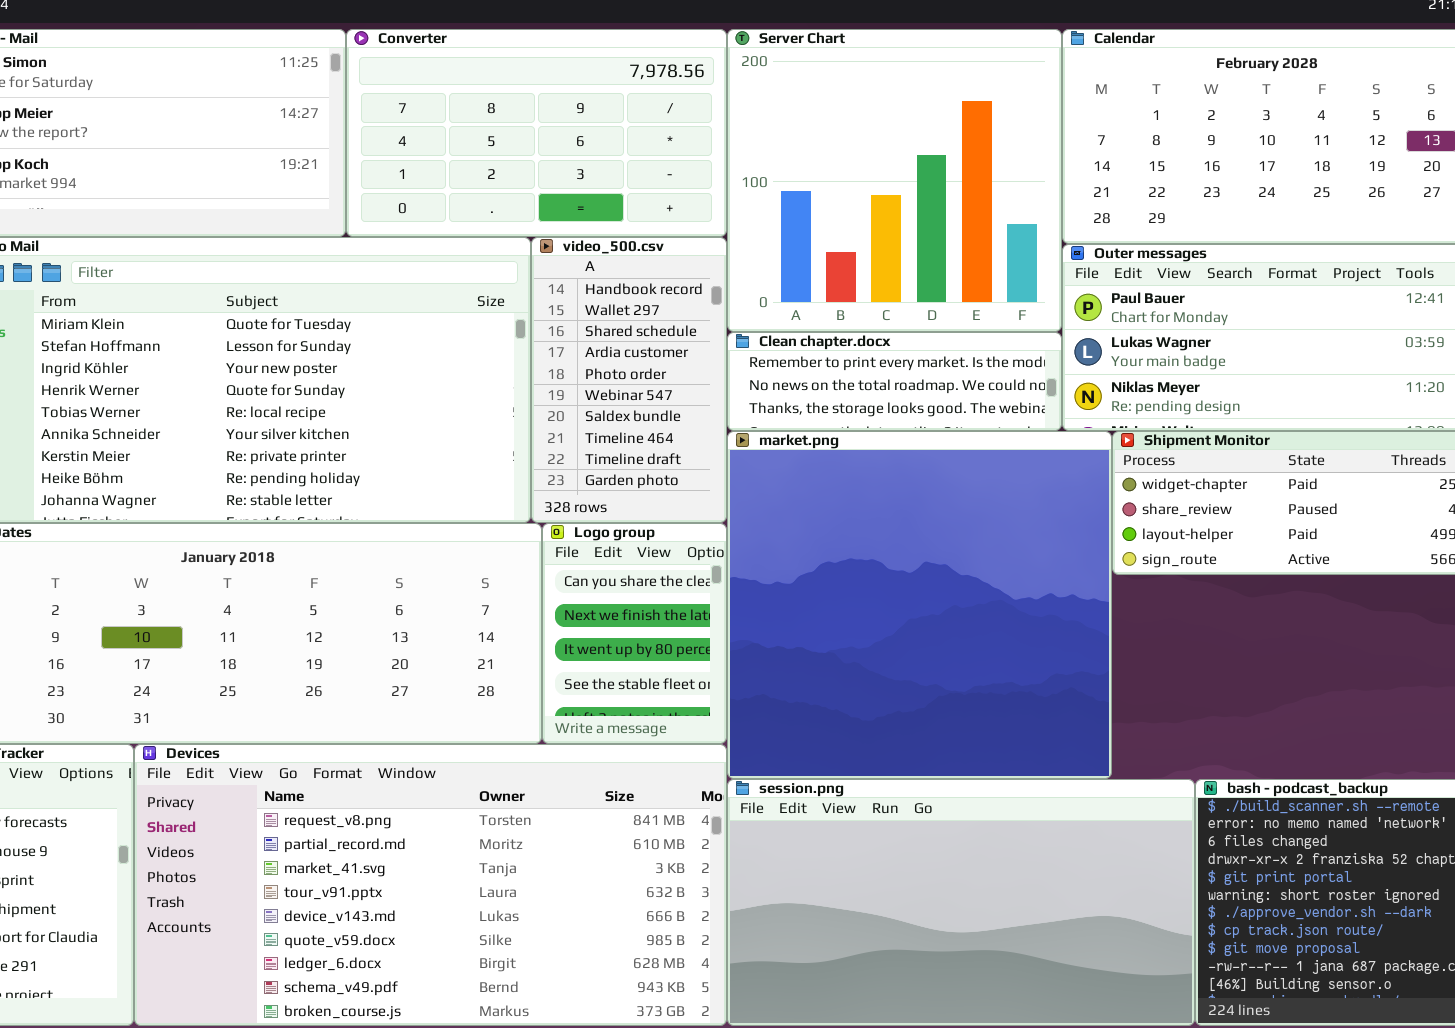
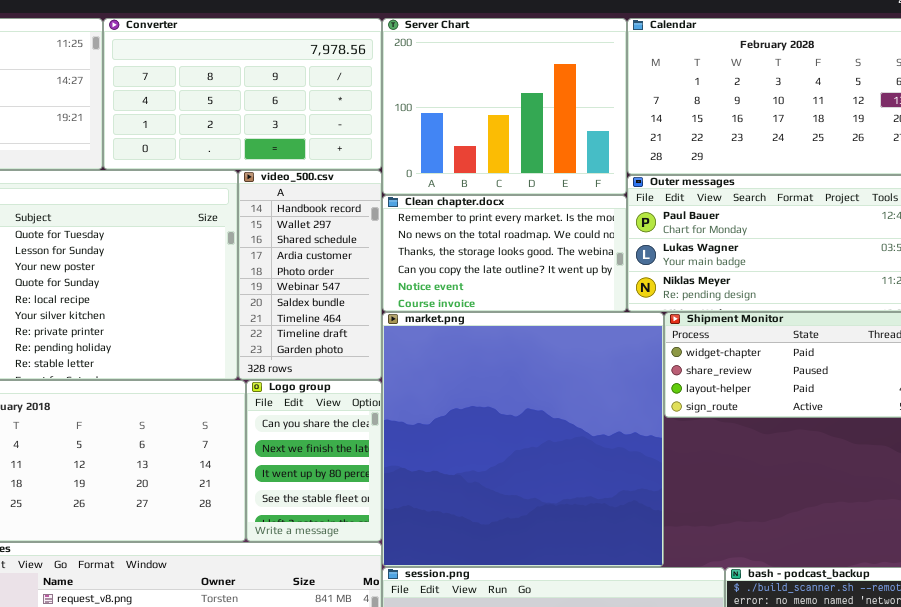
Server Chart: [727,29,1062,332] -> [382,18,627,195], resized
Clean chapter.docx: [727,332,1062,431] -> [382,195,627,312], resized

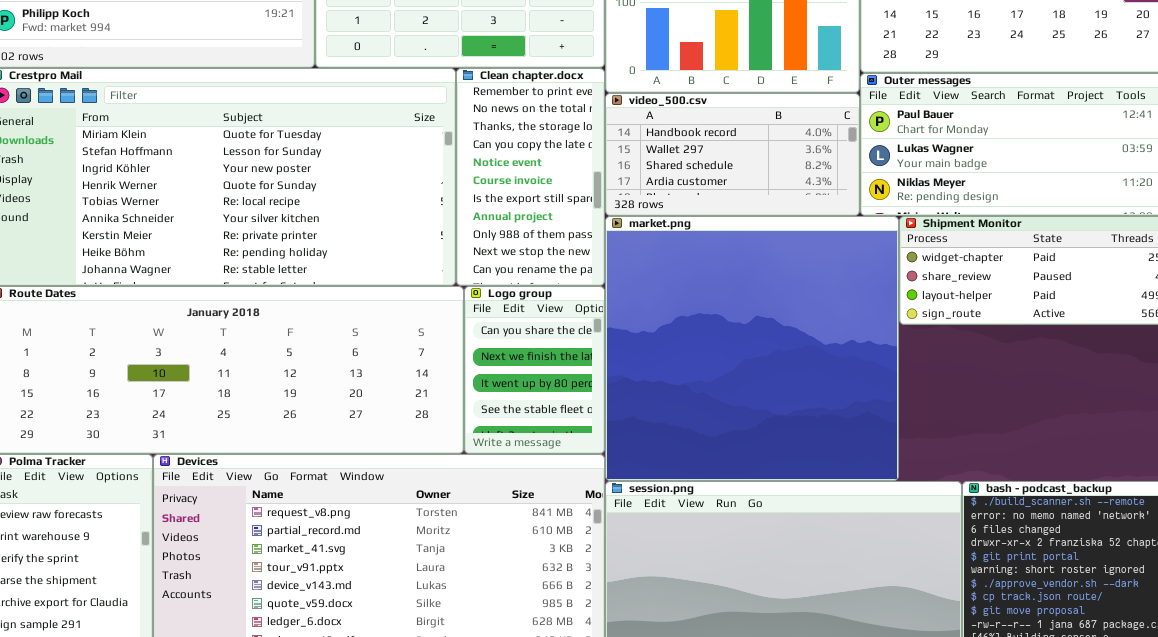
video_500.csv: [238,170,382,380] -> [605,93,860,216], moved, resized
Clean chapter.docx: [382,195,627,312] -> [456,68,605,286], moved, resized

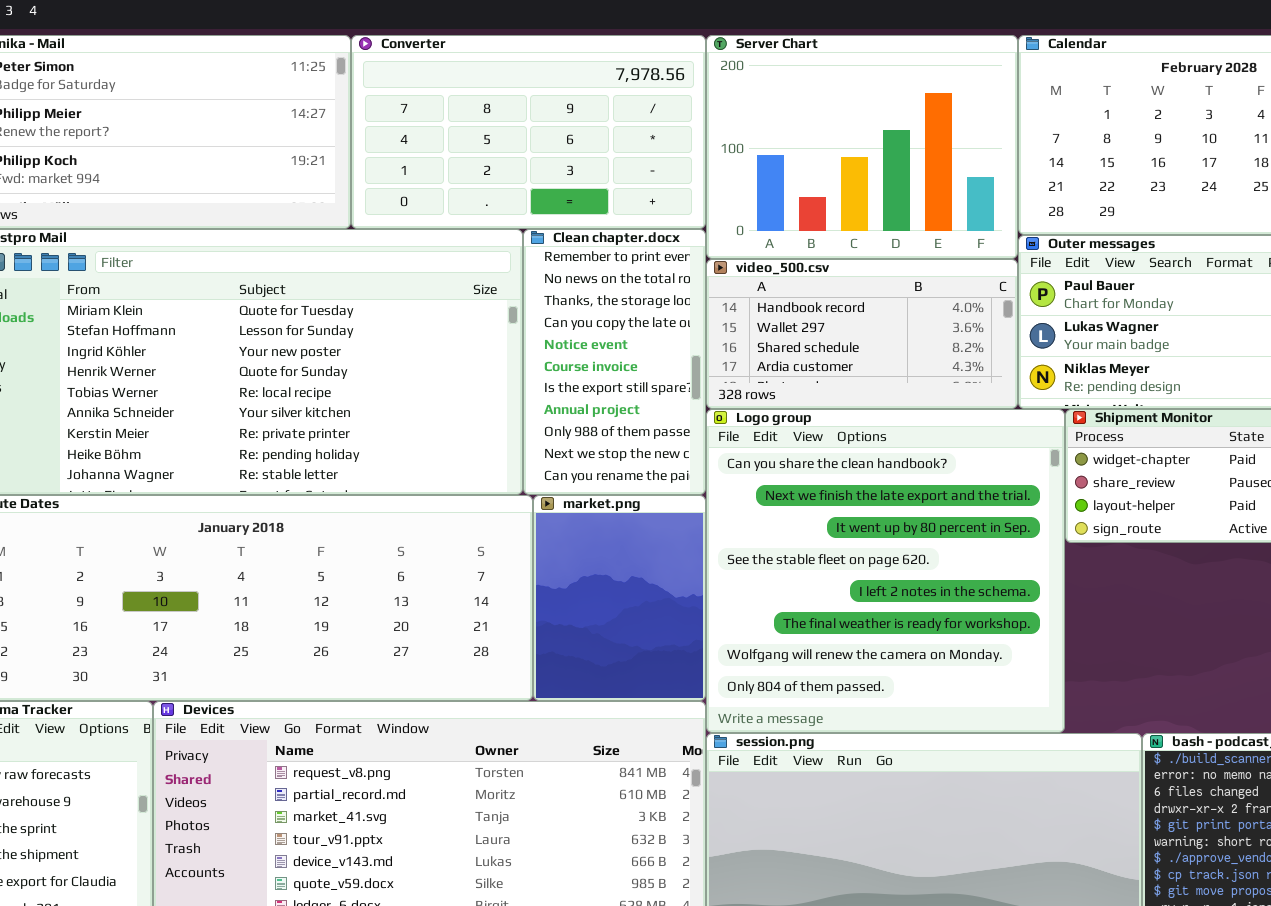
market.png: [605,216,899,481] -> [533,495,706,701], moved, resized
Logo group: [464,286,605,454] -> [706,409,1065,733], moved, resized

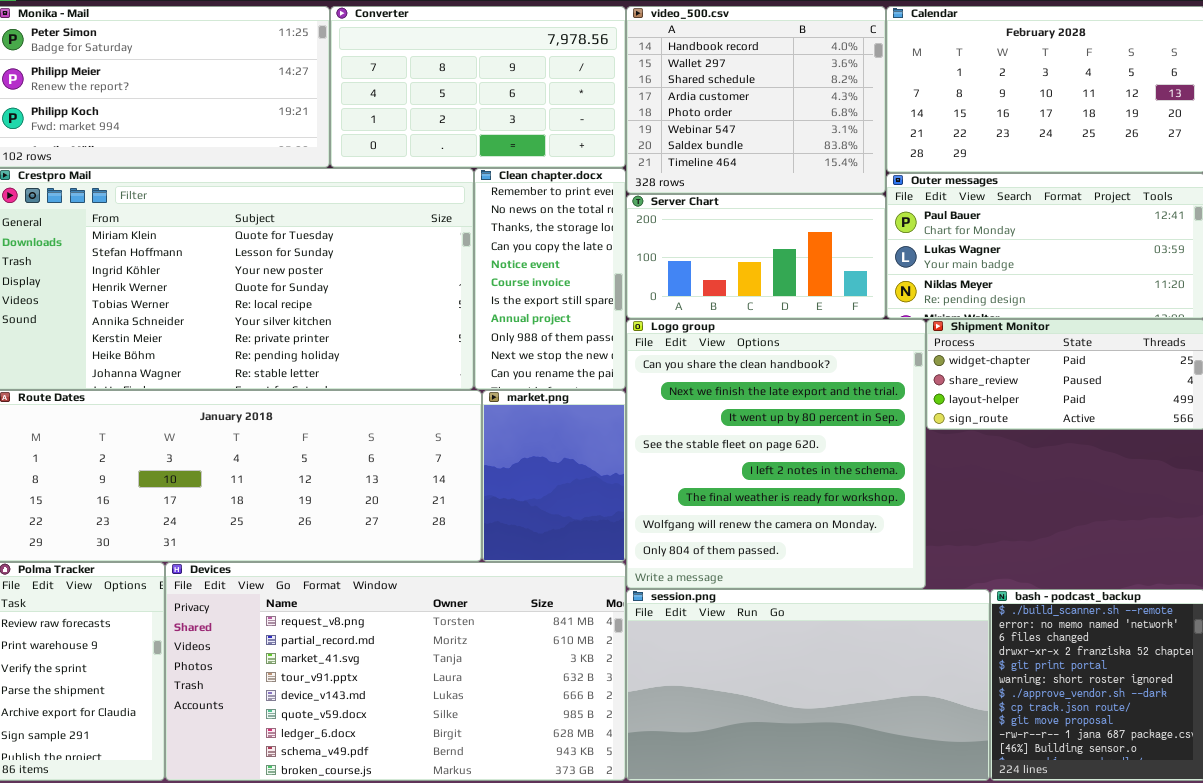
Server Chart: [706,35,1018,259] -> [626,194,886,319], moved, resized
video_500.csv: [706,259,1018,409] -> [626,6,886,194], moved, resized

